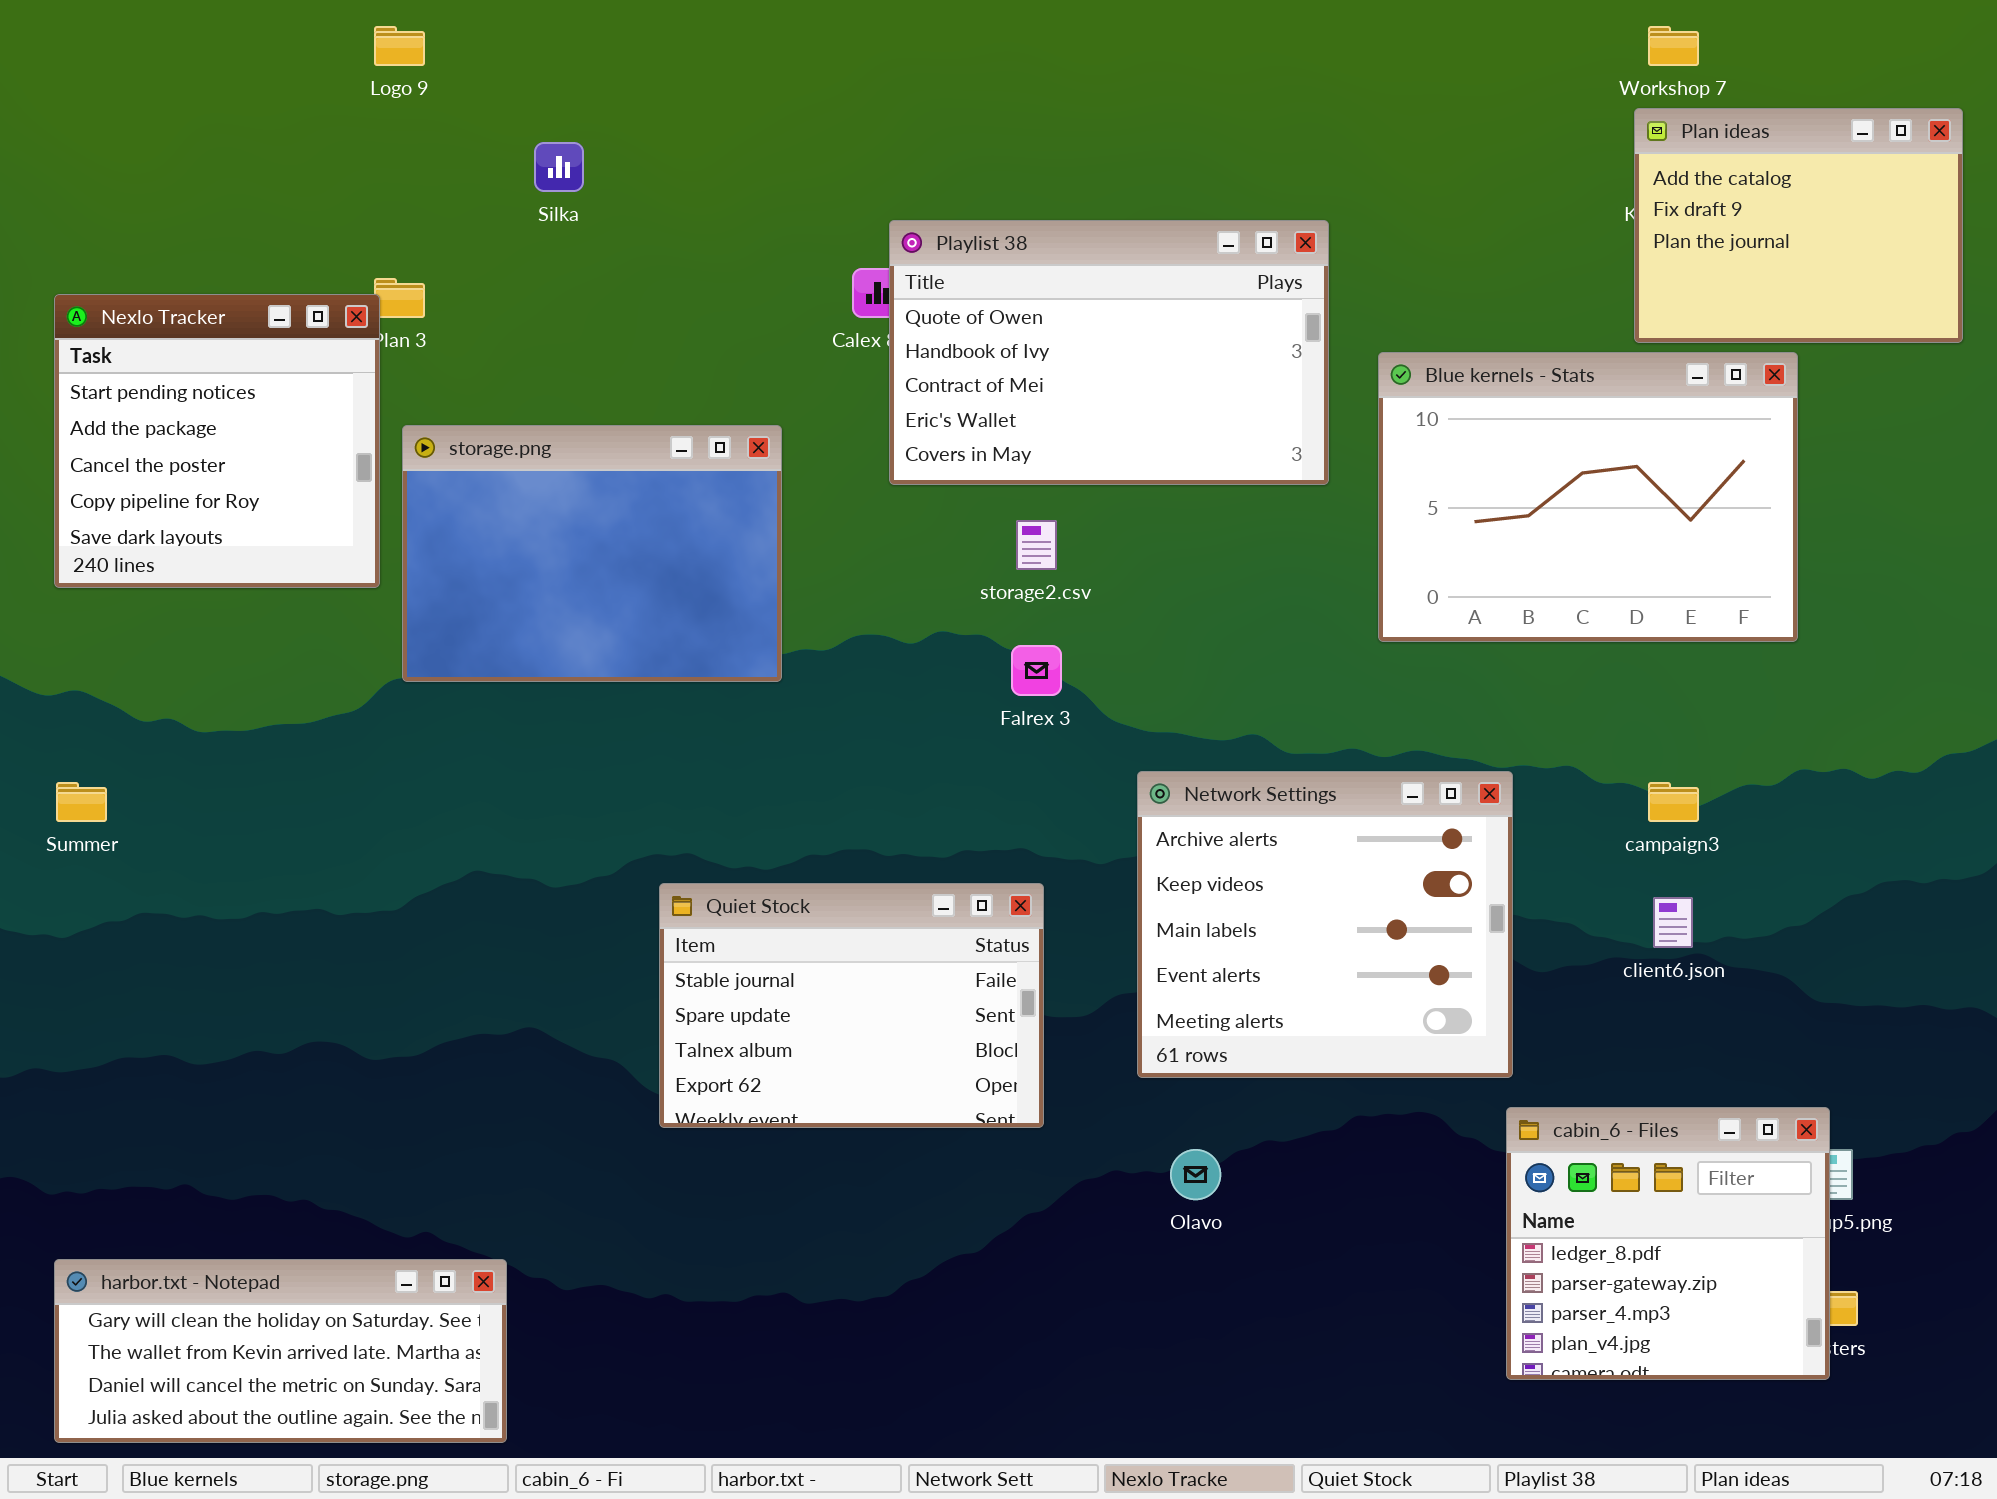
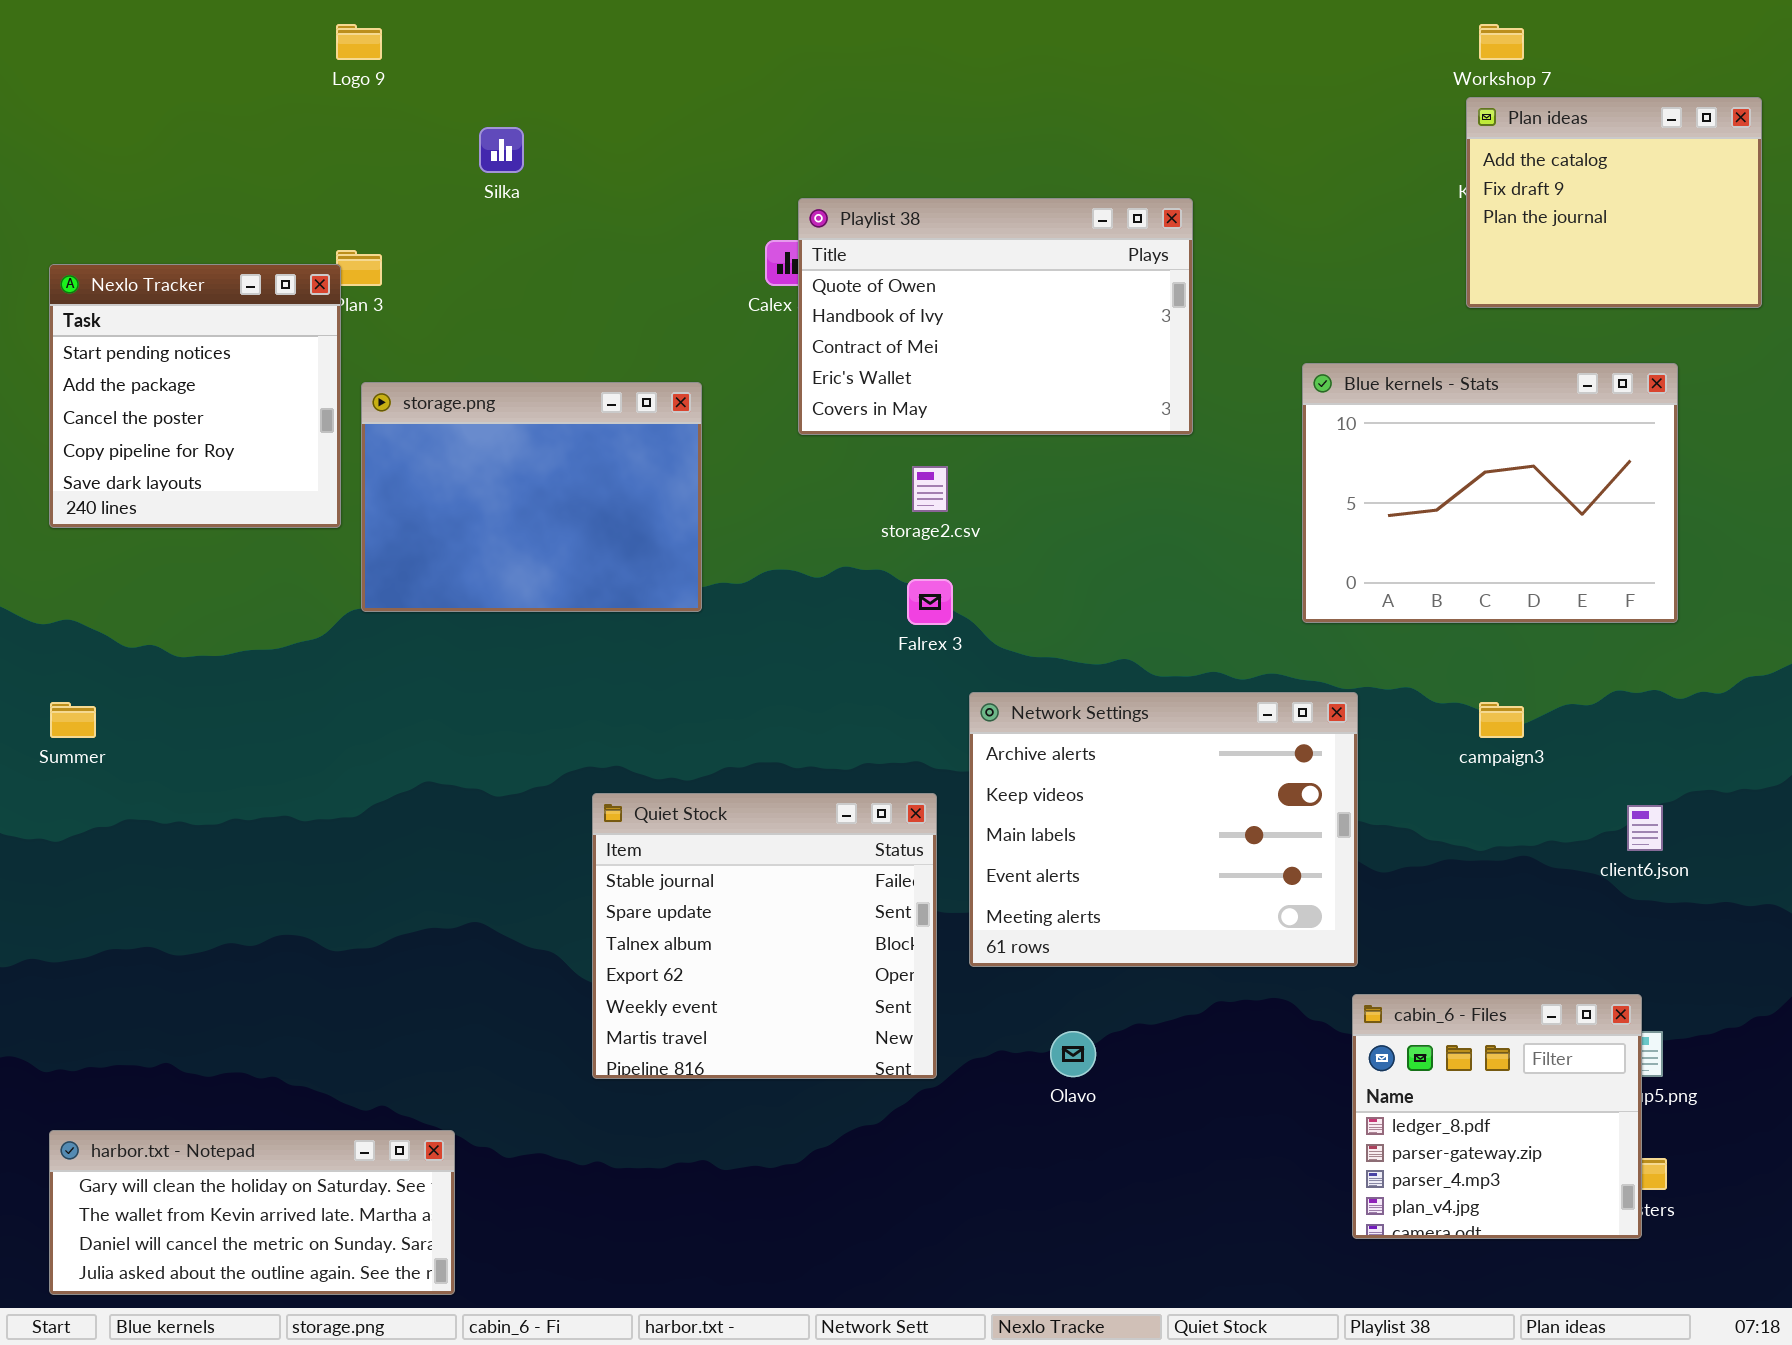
Blue kernels - Stats: [1378,352,1798,642] -> [1302,363,1678,623], moved
Network Settings: [1137,771,1513,1078] -> [969,692,1358,967], resized
Quiet Stock: [659,883,1044,1128] -> [592,793,937,1079], resized
client6.json: [1653,897,1693,948] -> [1627,805,1663,851], moved

